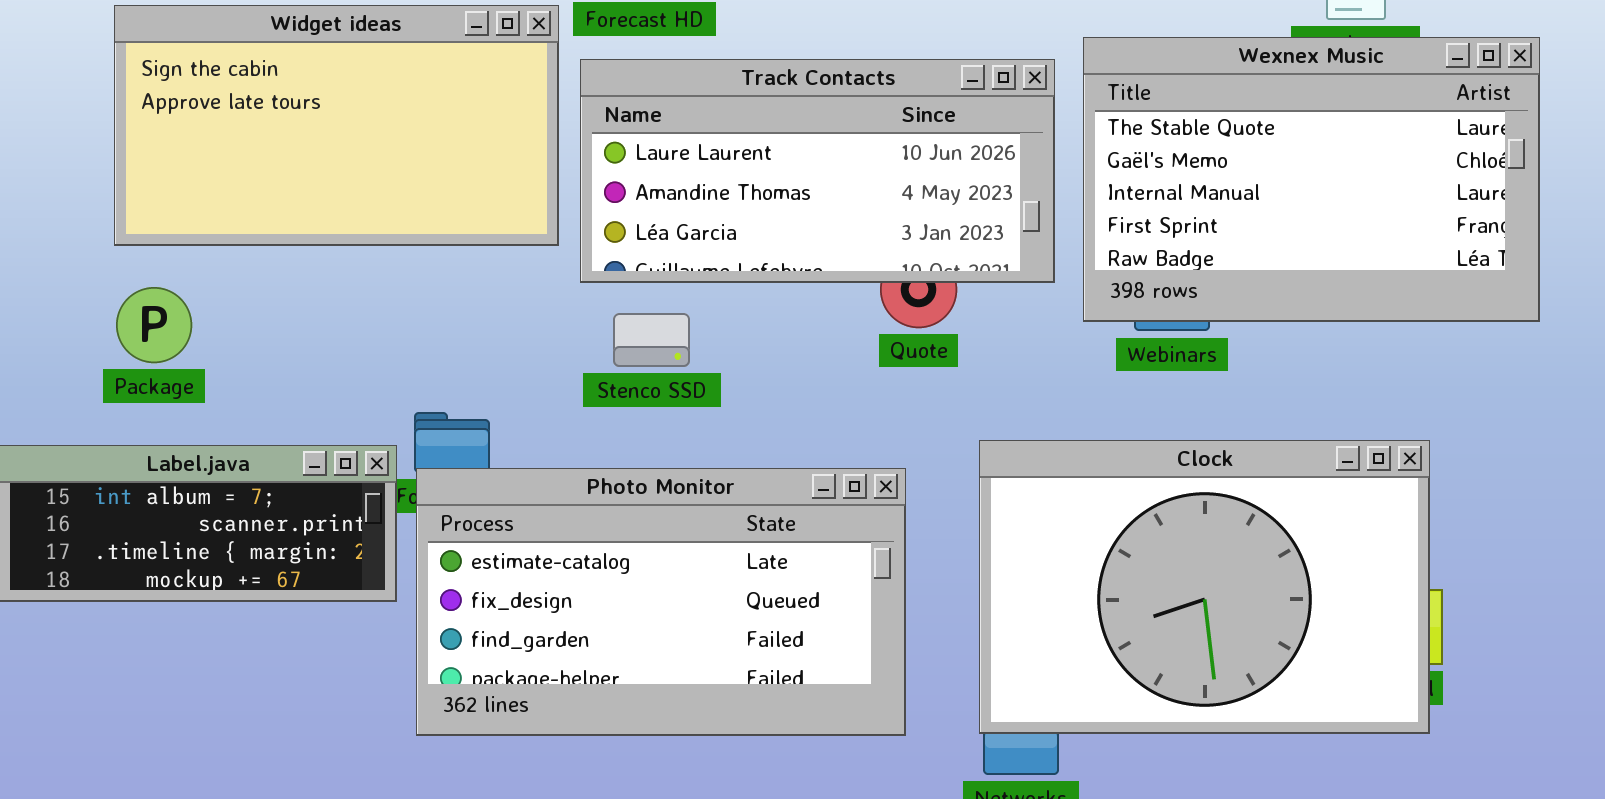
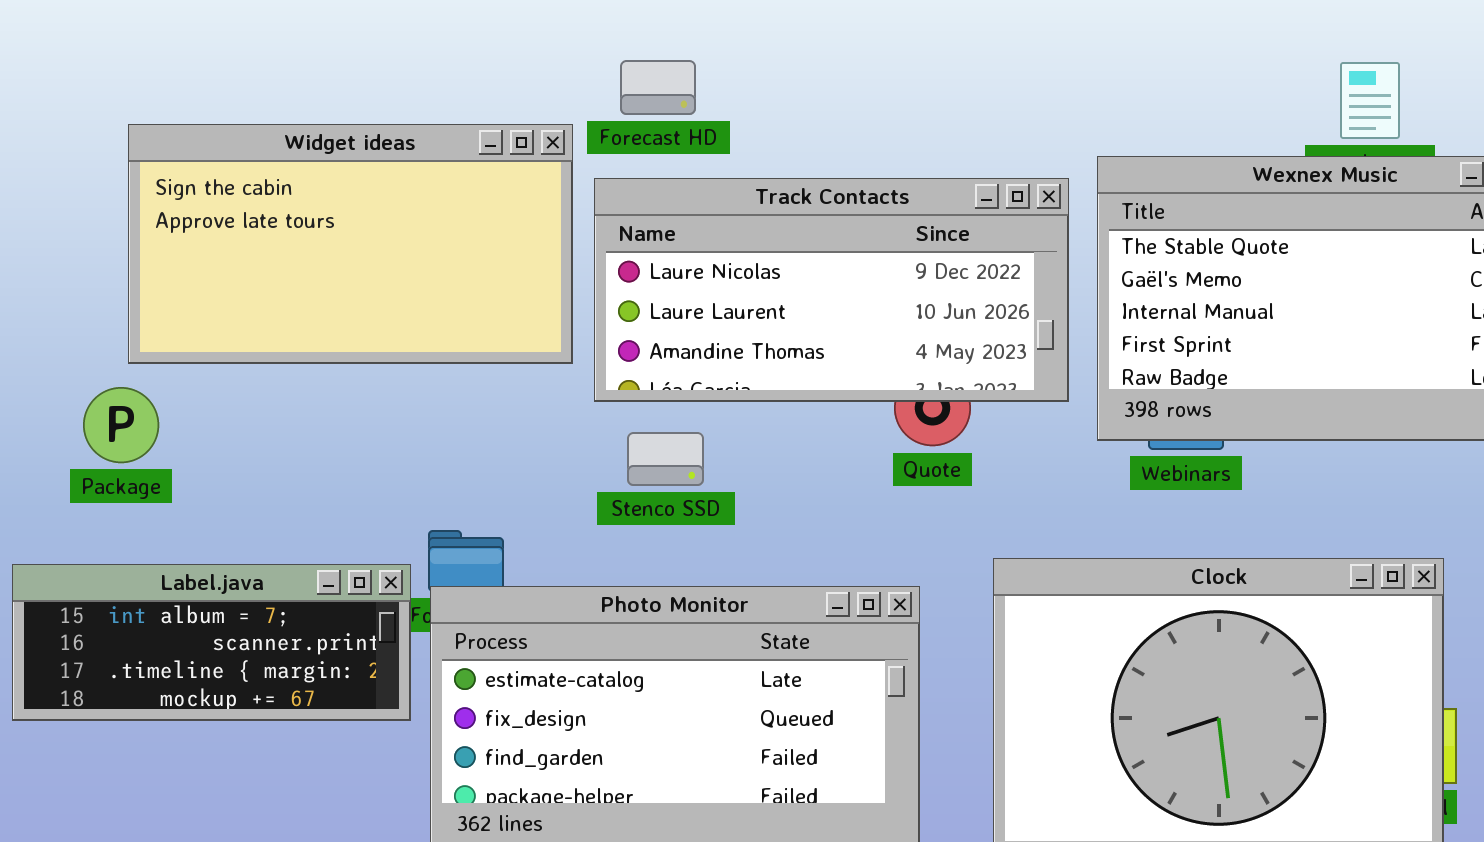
Track Contacts: [580,59,1055,283] -> [594,178,1069,402], scrolled up 1 row
Package: [116,287,192,363] -> [83,387,159,463], moved

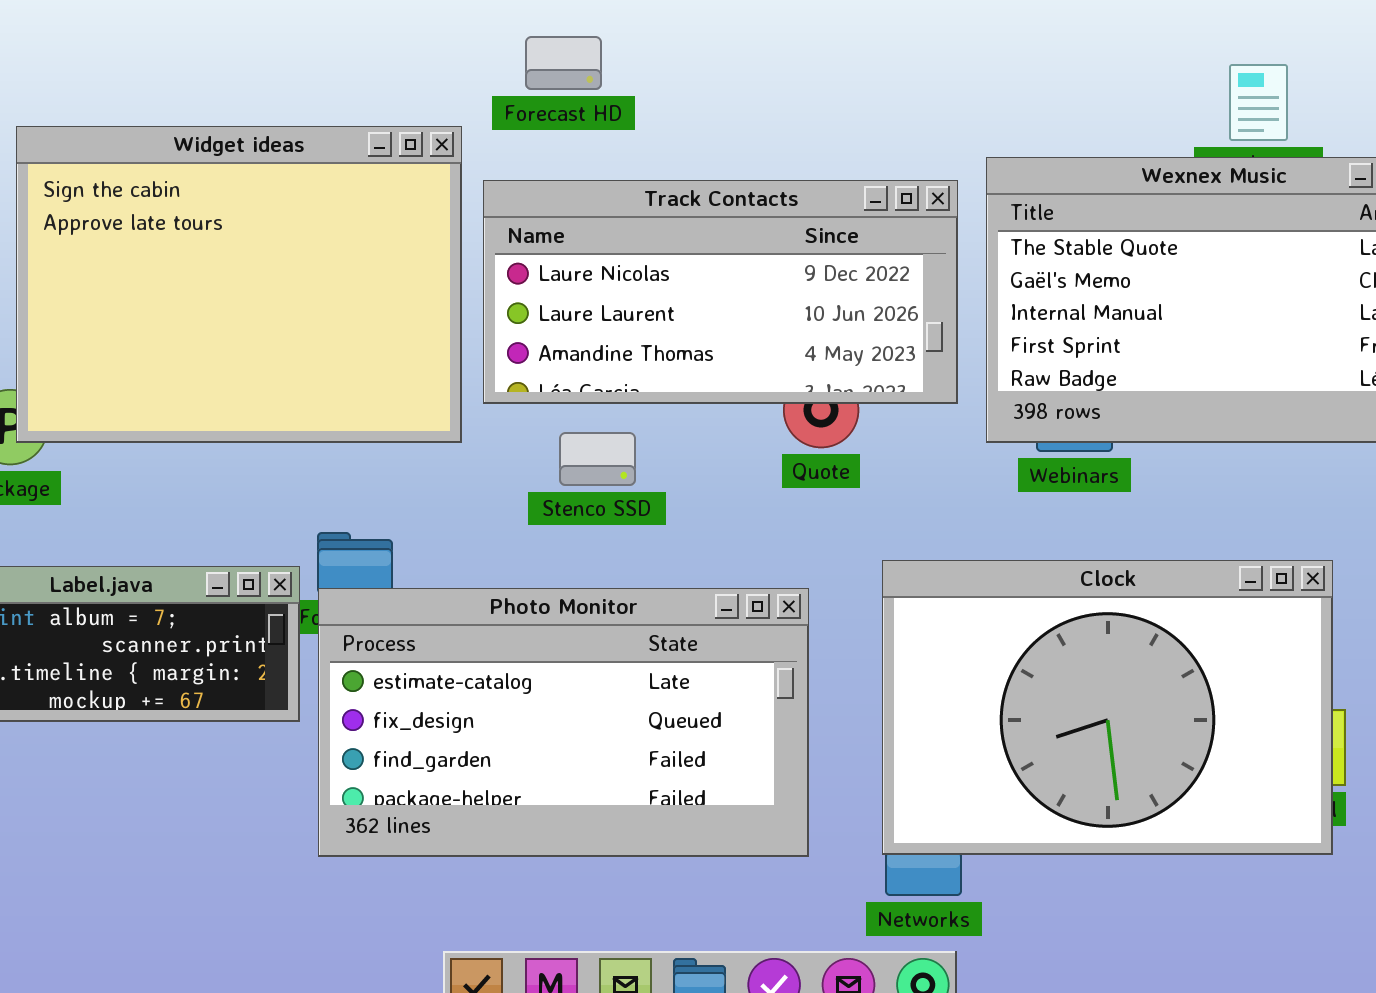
Forecast HD: [620,60,696,115] -> [525,36,602,90], moved
Widget ideas: [128,124,573,364] -> [16,126,462,443], resized
Stenco SSD: [627,432,704,486] -> [559,432,636,486], moved

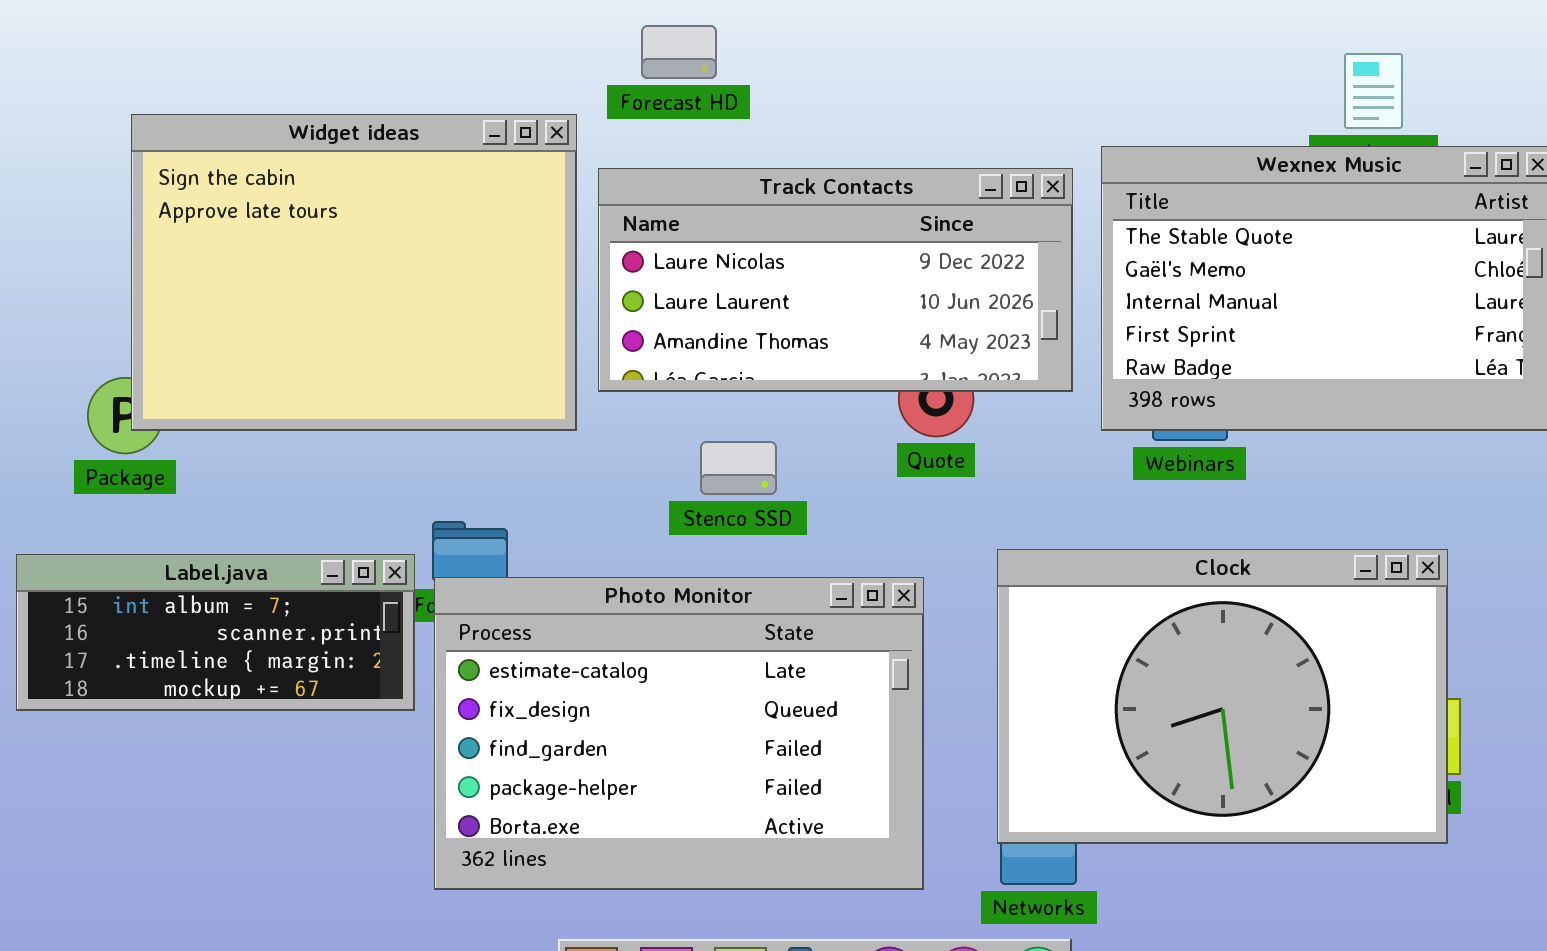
Stenco SSD: [559,432,636,486] -> [700,441,777,495], moved
Photo Monitor: [318,588,809,857] -> [434,577,924,890], resized

